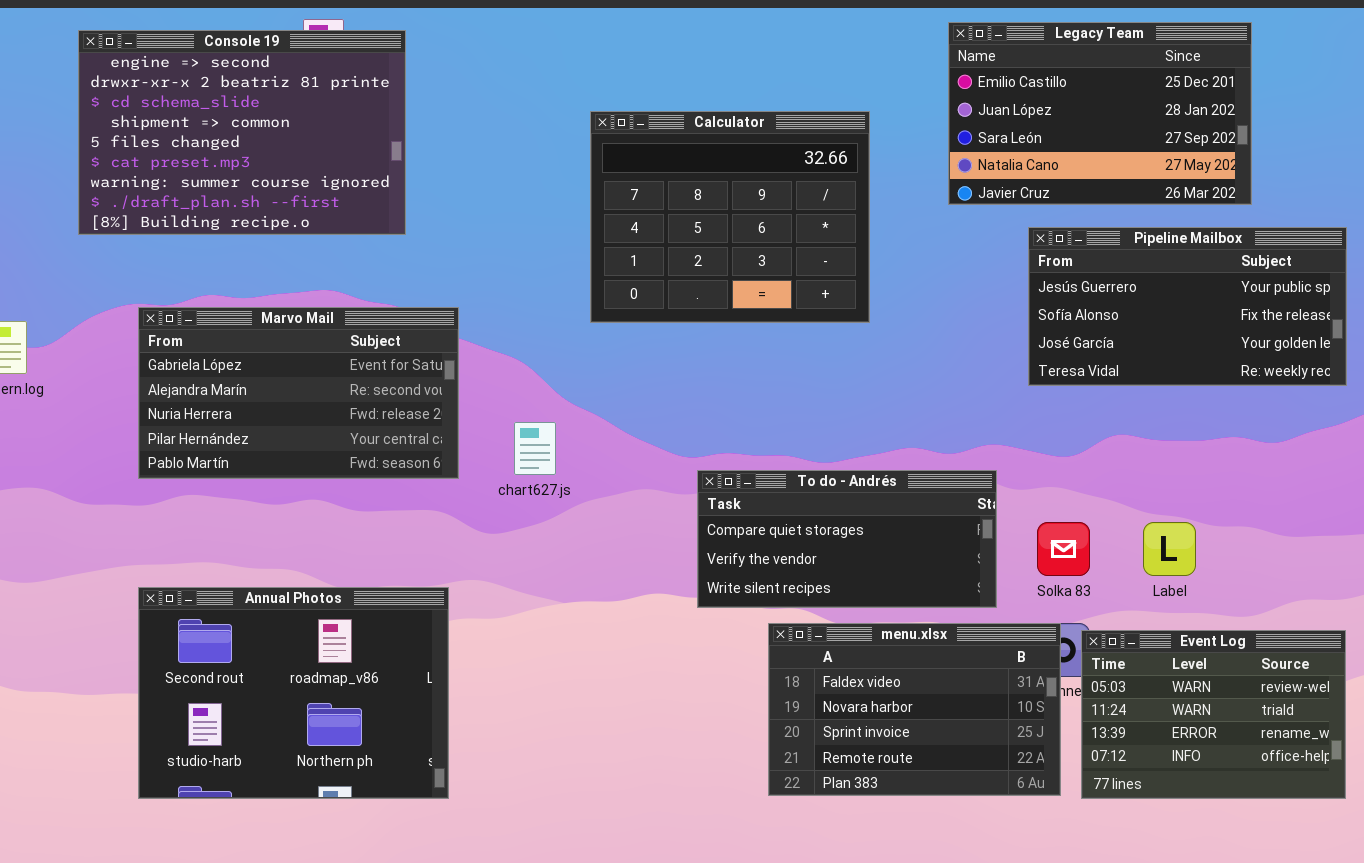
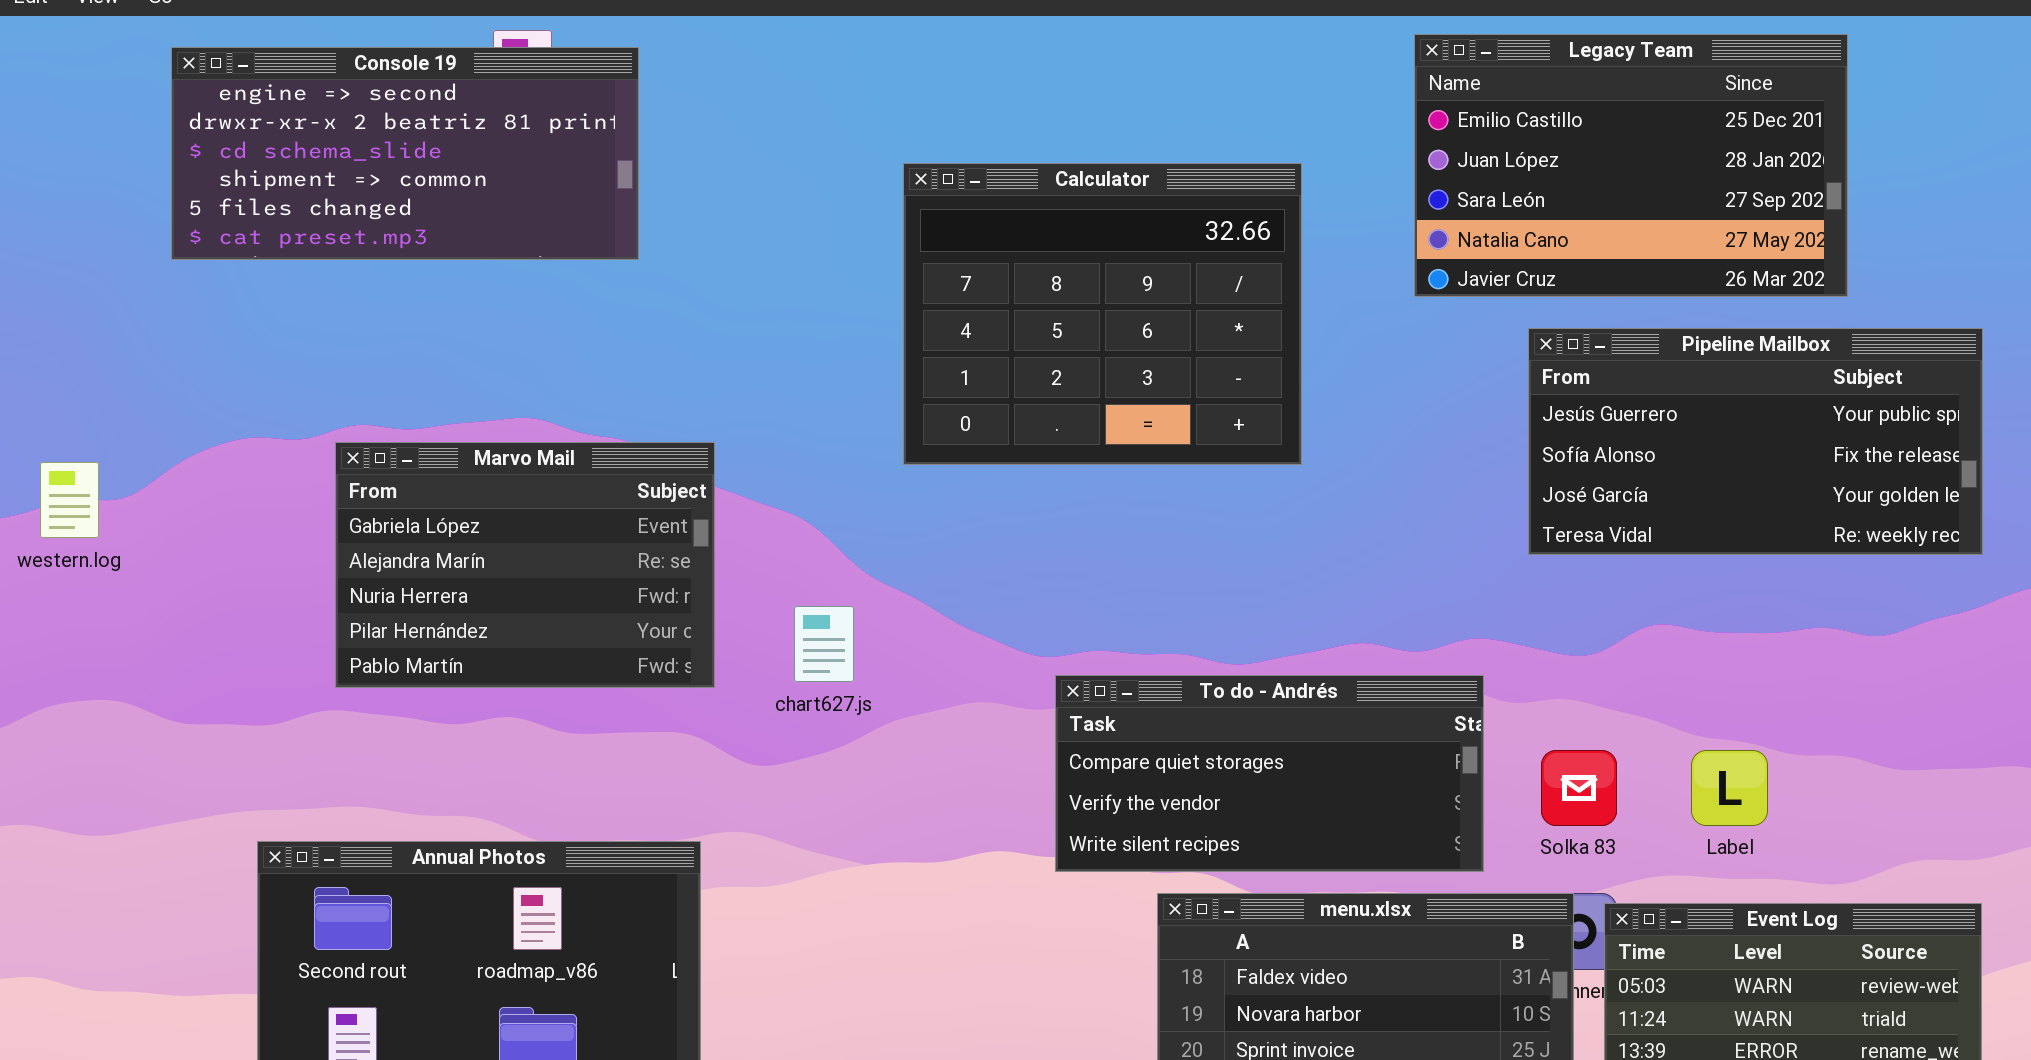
Console 19: [78,30,406,235] -> [171,47,639,260], resized
Marvo Mail: [138,307,459,479] -> [335,442,715,688], resized

